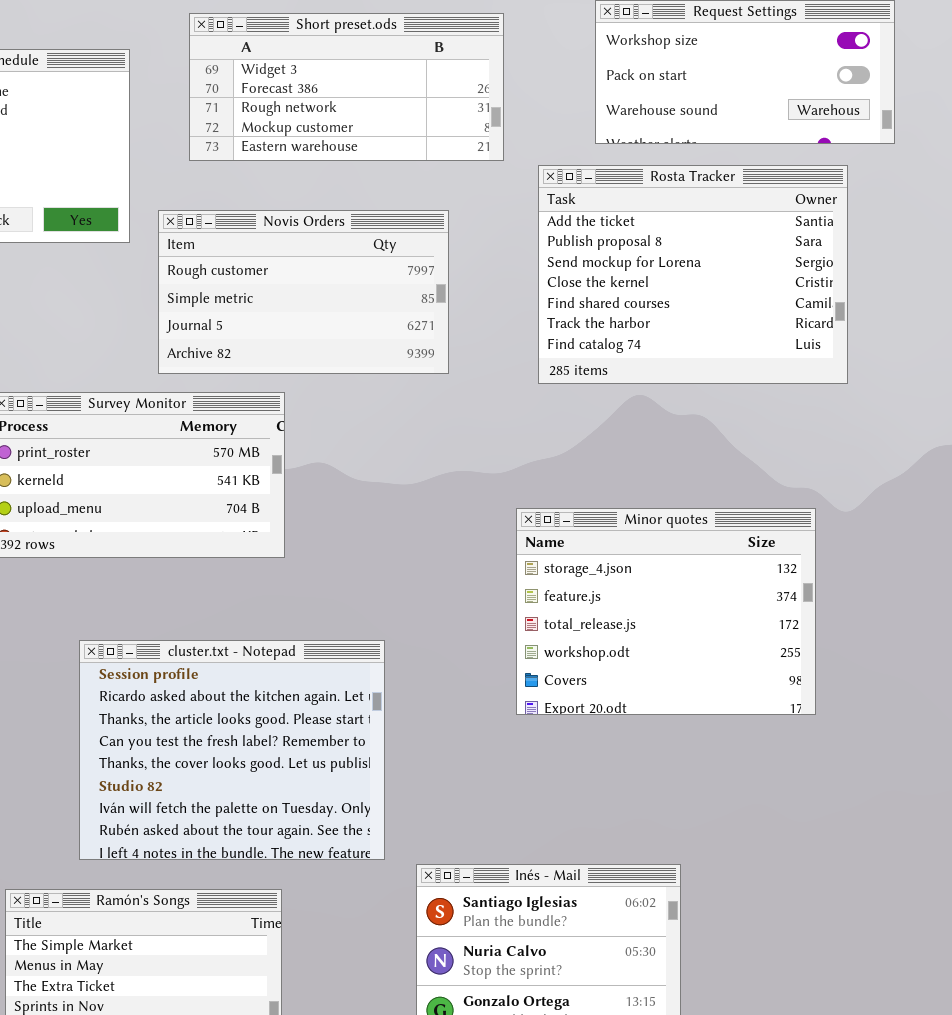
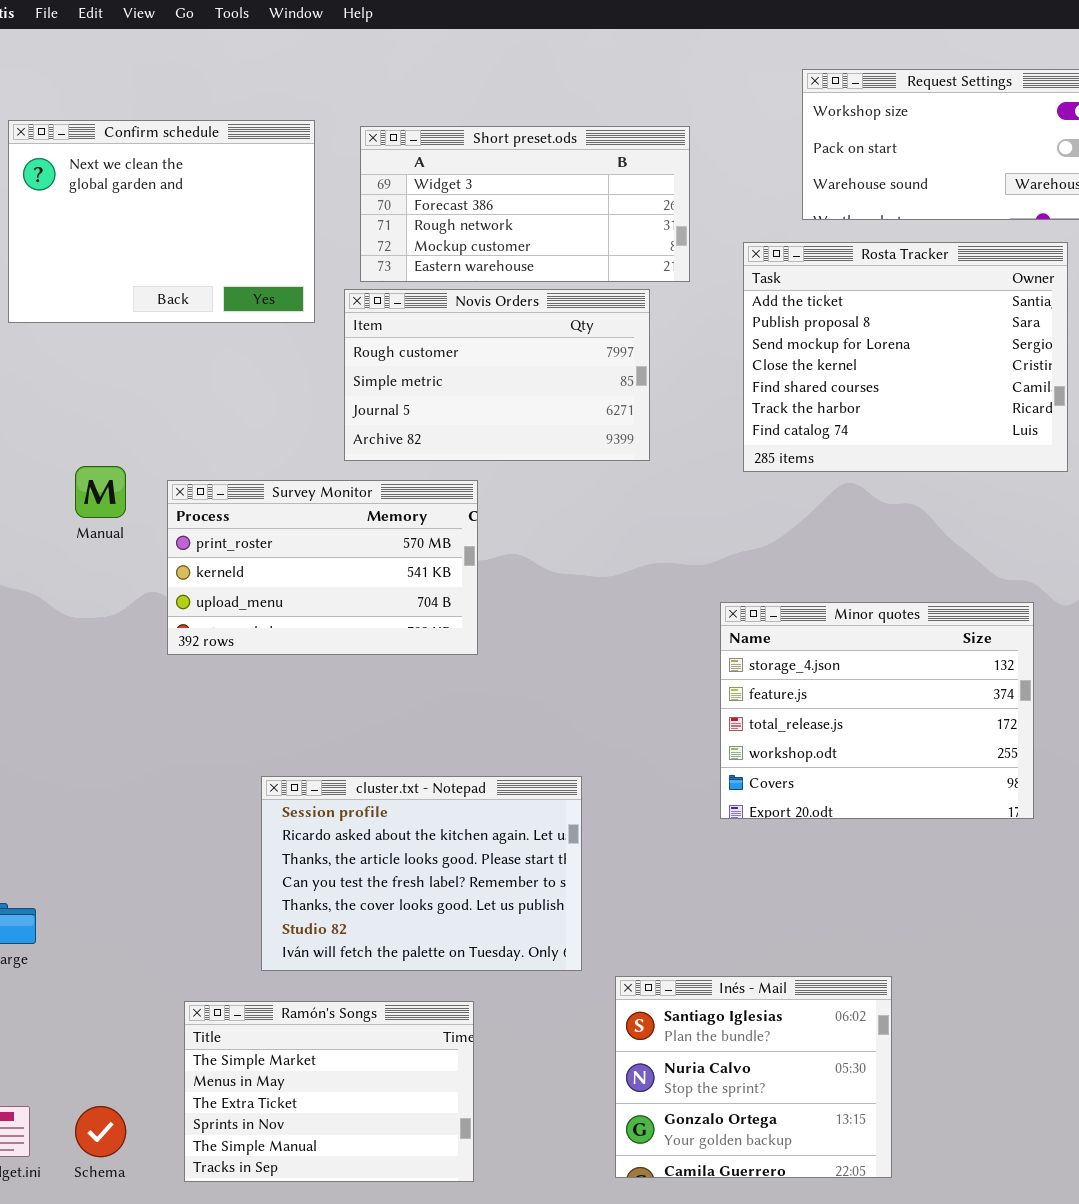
Short preset.ods: [189,13,504,161] -> [360,126,690,282], moved
cluster.txt - Notepad: [79,640,385,860] -> [261,776,582,971], resized

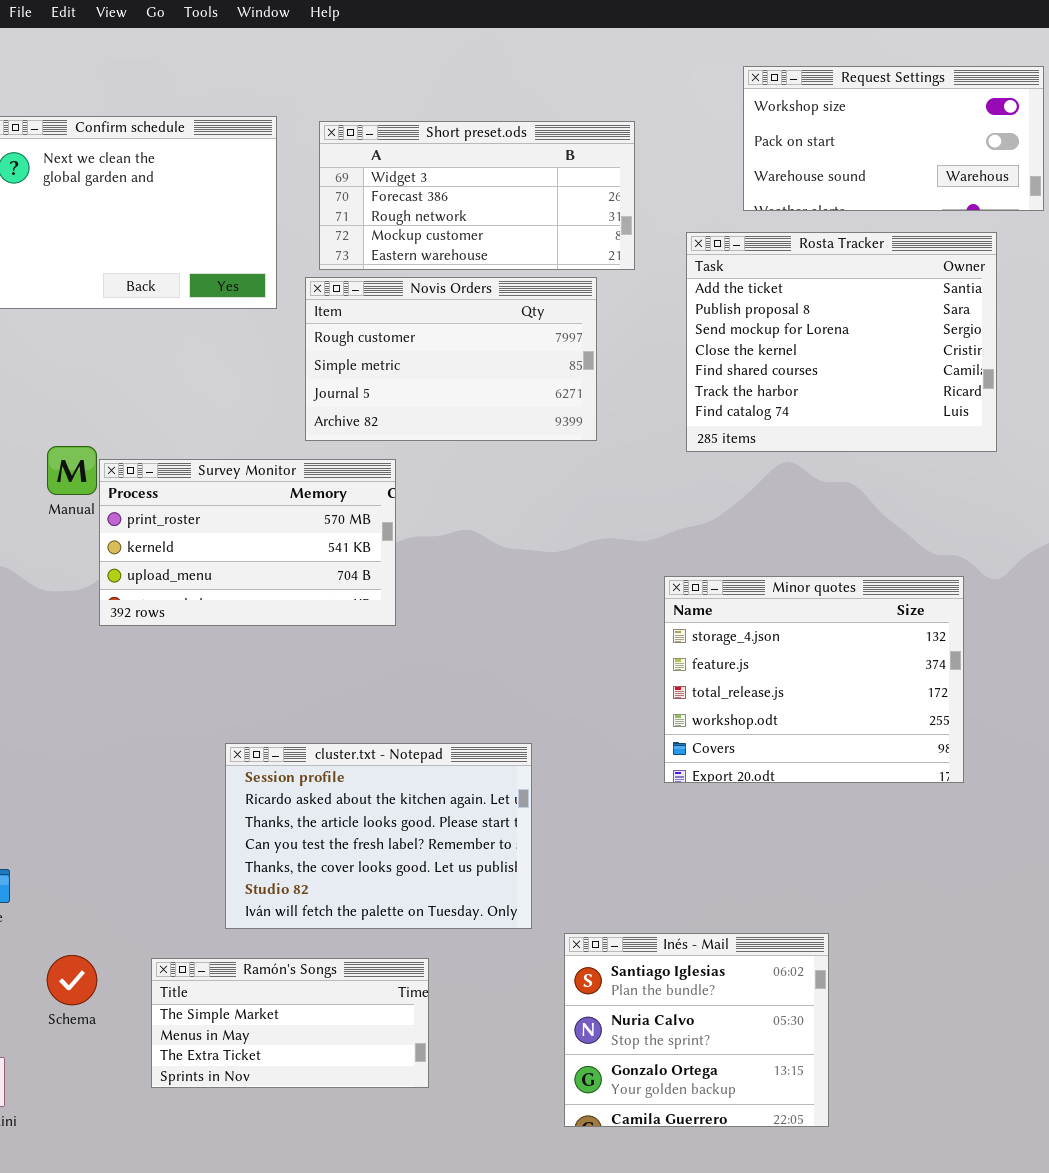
Survey Monitor: [167,480,478,655] -> [99,459,396,626], moved
Ramón's Songs: [184,1001,474,1182] -> [151,958,429,1088], resized
Schema: [75,1106,126,1157] -> [47,955,97,1005], moved

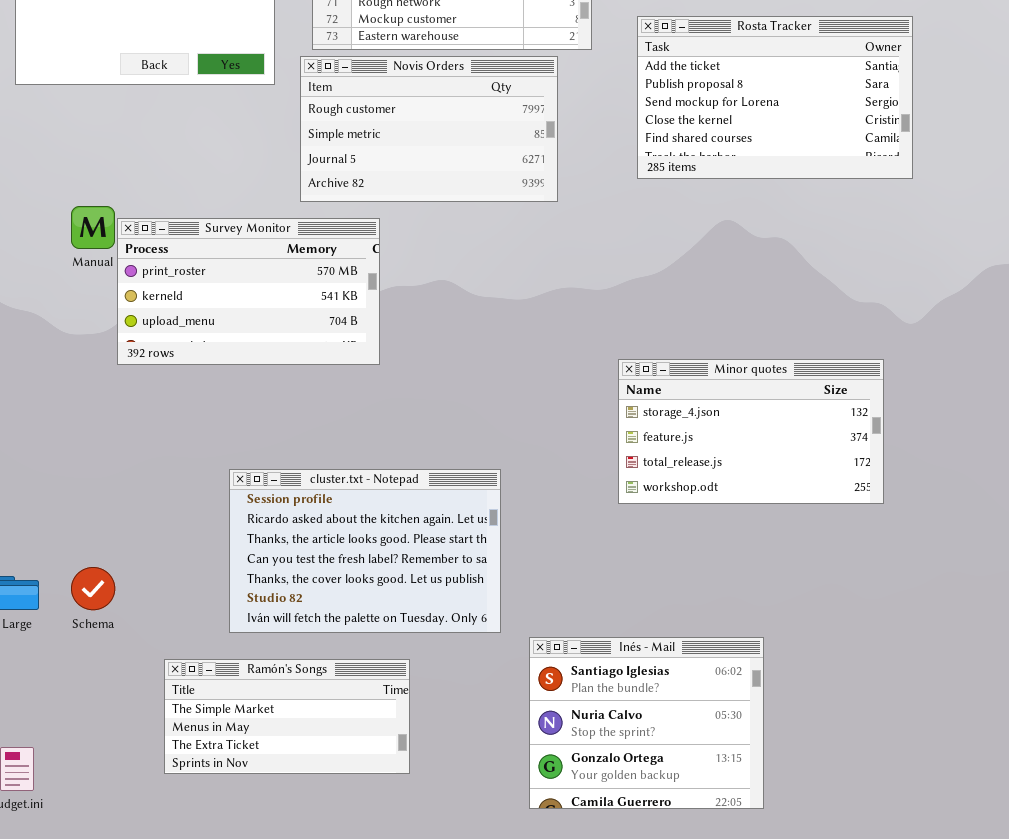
Rosta Tracker: [686,232,997,452] -> [637,16,913,179], resized
Minor quotes: [664,576,964,783] -> [618,359,884,504], resized
Schema: [47,955,97,1005] -> [71,567,115,610], moved

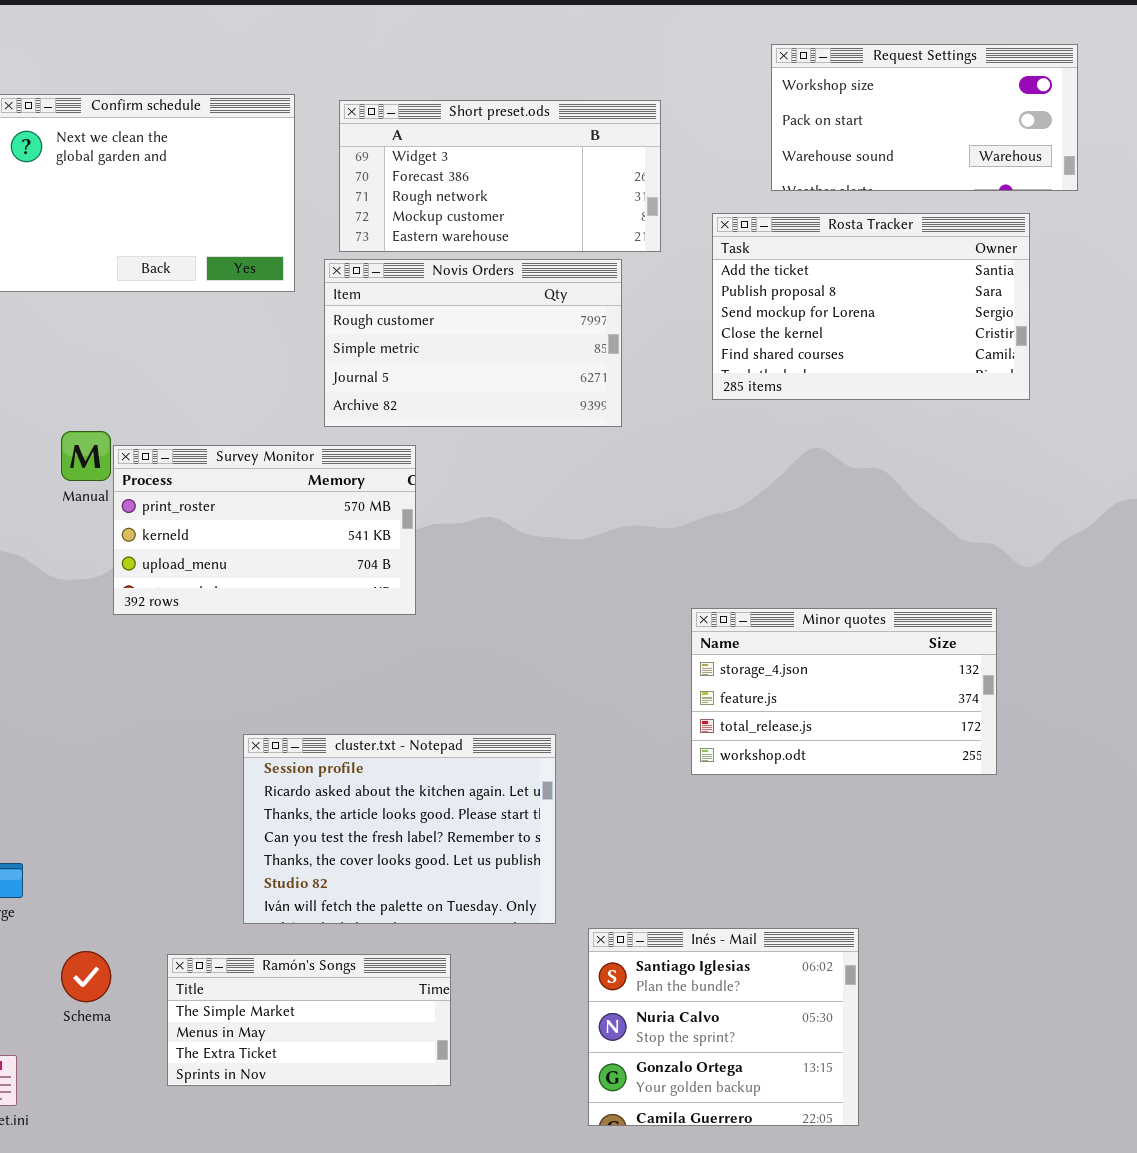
Schema: [71,567,115,610] -> [61,951,111,1002], moved

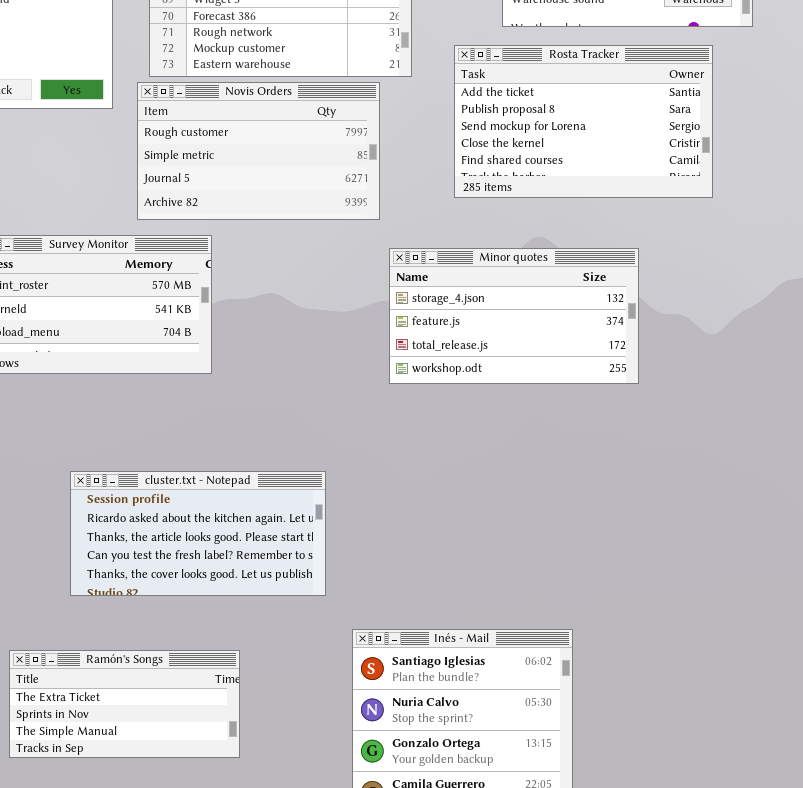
Minor quotes: [691,608,997,775] -> [389,248,639,384], moved
cluster.txt - Notepad: [243,734,556,924] -> [70,471,326,596], resized
Ramón's Songs: [167,954,451,1086] -> [9,650,240,758], scrolled down 2 rows

